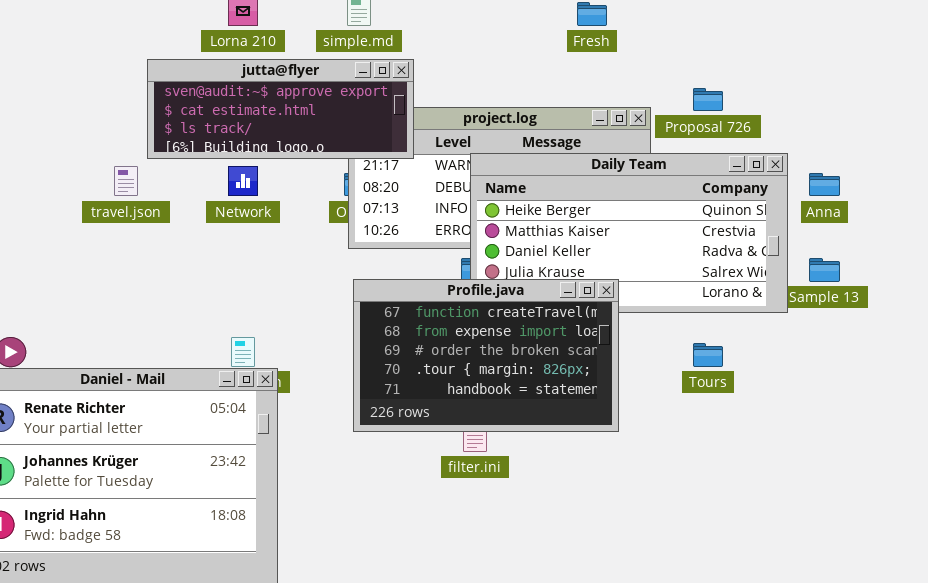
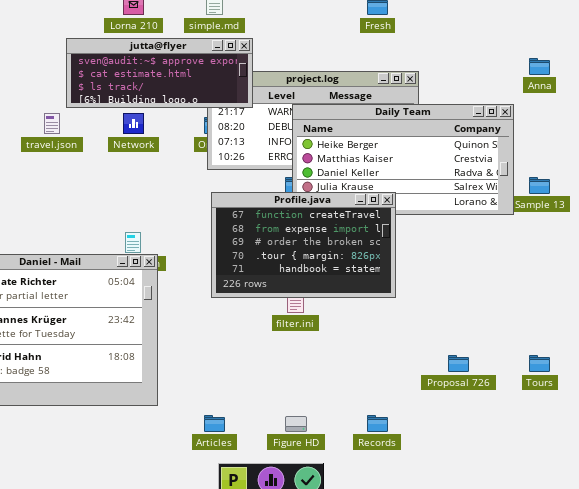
Proposal 726: [693,88,723,111] -> [448,355,469,372], moved
Anna: [809,173,840,196] -> [529,58,550,75], moved
Tours: [693,343,723,367] -> [529,355,550,372], moved

